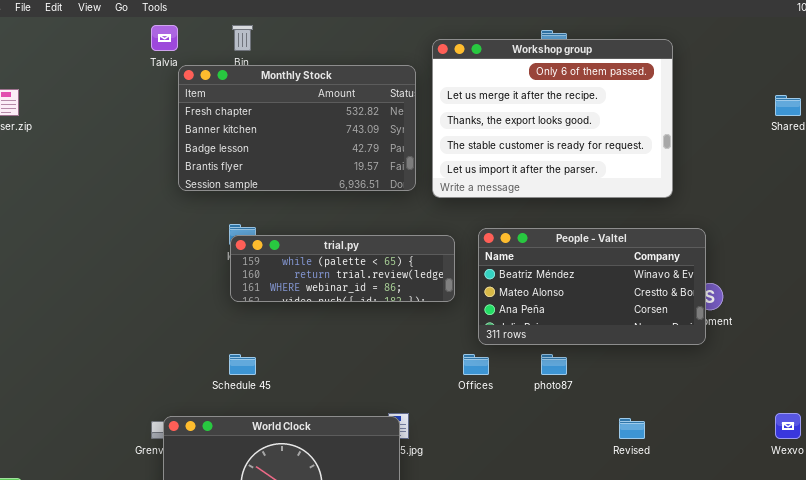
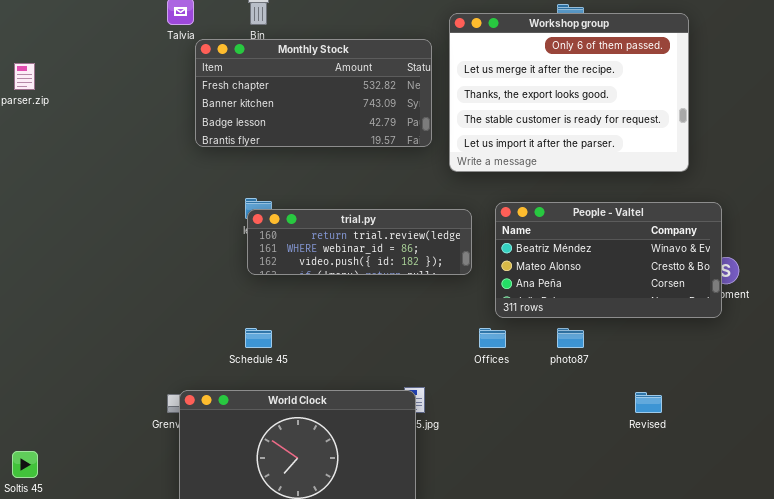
Monthly Stock: [178,65,416,191] -> [195,39,432,147], resized
trial.py: [230,235,455,302] -> [247,209,472,275], scrolled down 1 row

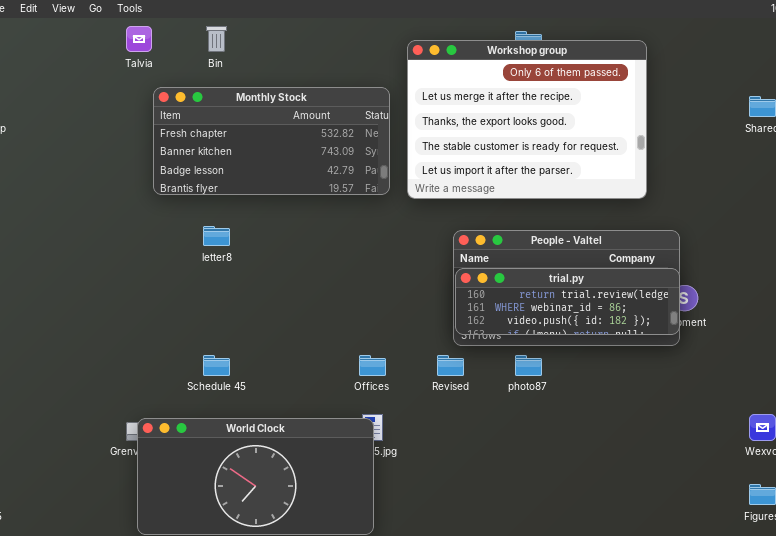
Monthly Stock: [195,39,432,147] -> [153,87,390,195], moved
trial.py: [247,209,472,275] -> [455,268,680,335], moved
Offices: [479,328,506,348] -> [359,355,386,376], moved
Revised: [635,392,662,413] -> [437,355,464,376], moved

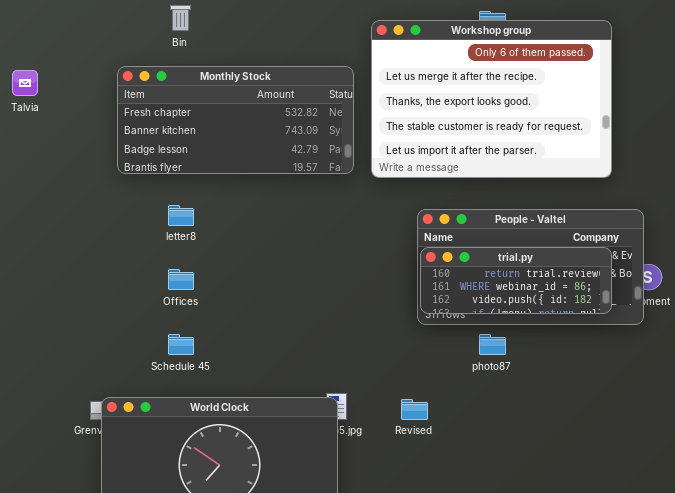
Talvia: [126,26,152,52] -> [12,70,38,96], moved
trial.py: [455,268,680,335] -> [420,247,612,314], resized
Offices: [359,355,386,376] -> [168,269,194,290], moved
Revised: [437,355,464,376] -> [401,399,428,420], moved

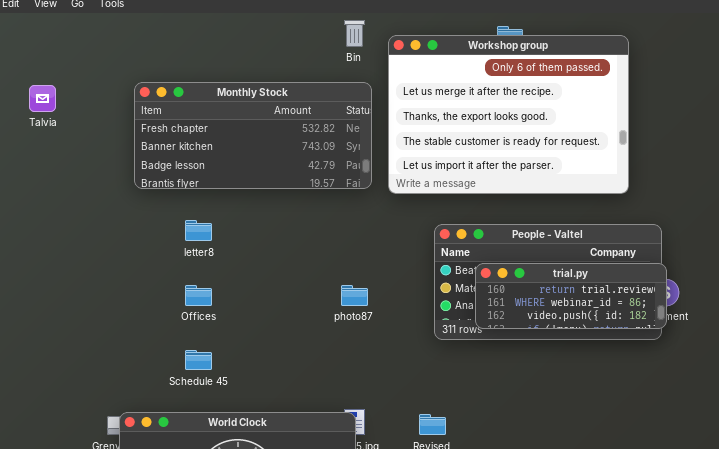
Bin: [170,5,191,31] -> [344,20,365,47], moved
trial.py: [420,247,612,314] -> [475,263,667,329], moved
photo87: [479,334,506,355] -> [341,285,368,306], moved

